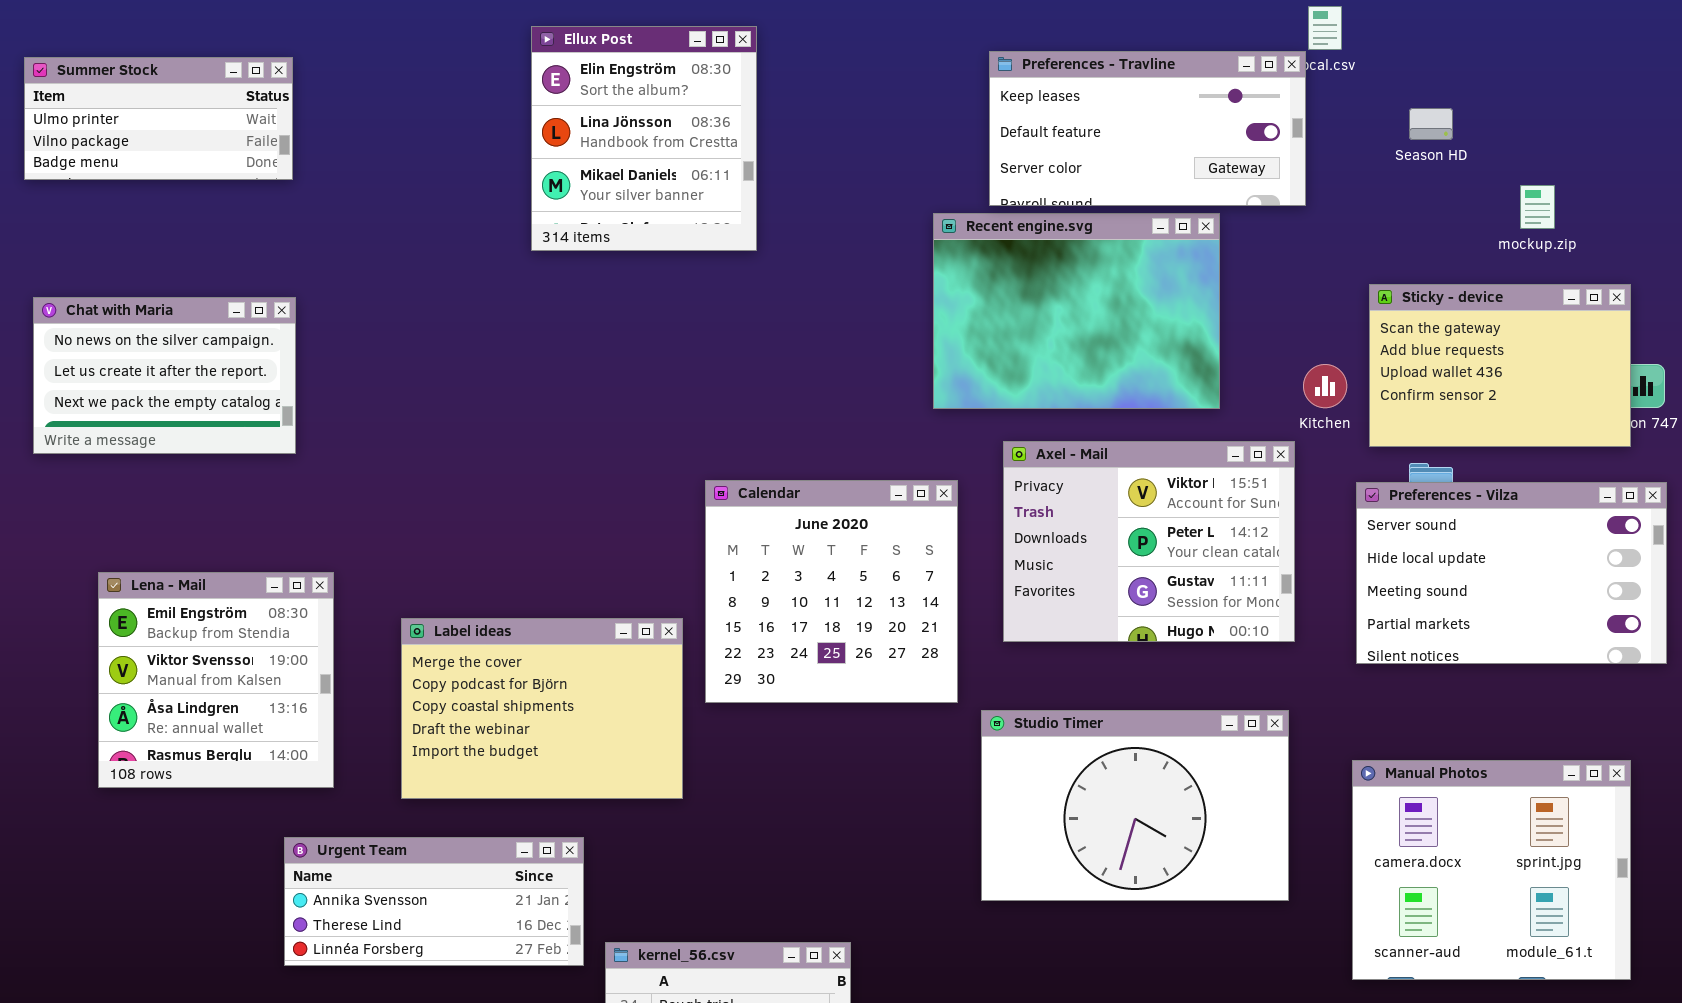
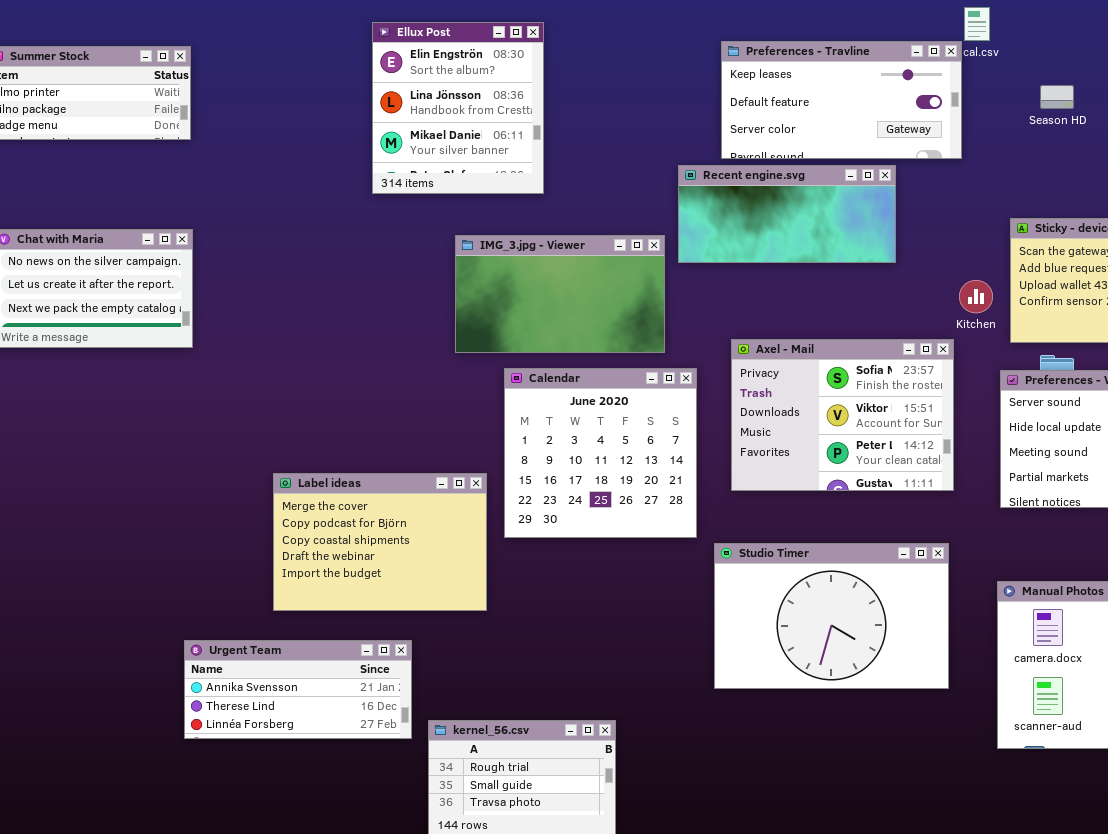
Recent engine.svg: [933,213,1220,409] -> [678,165,896,263], resized
IMG_3.jpg - Viewer: none -> [455,235,665,353], opened
Axel - Mail: [1003,441,1295,642] -> [731,339,954,491], scrolled up 1 row
Lena - Mail: [98,572,334,788] -> none, closed

